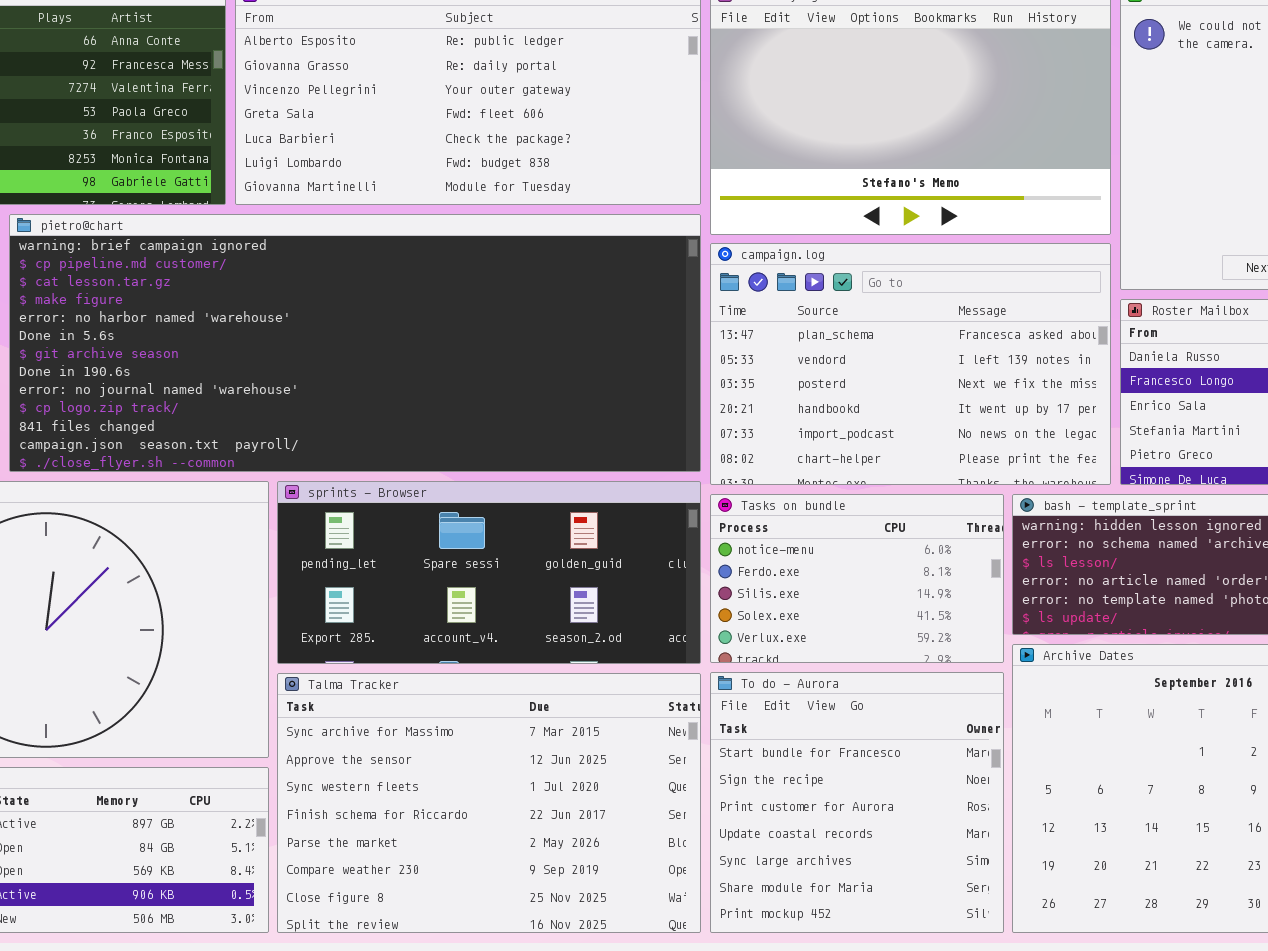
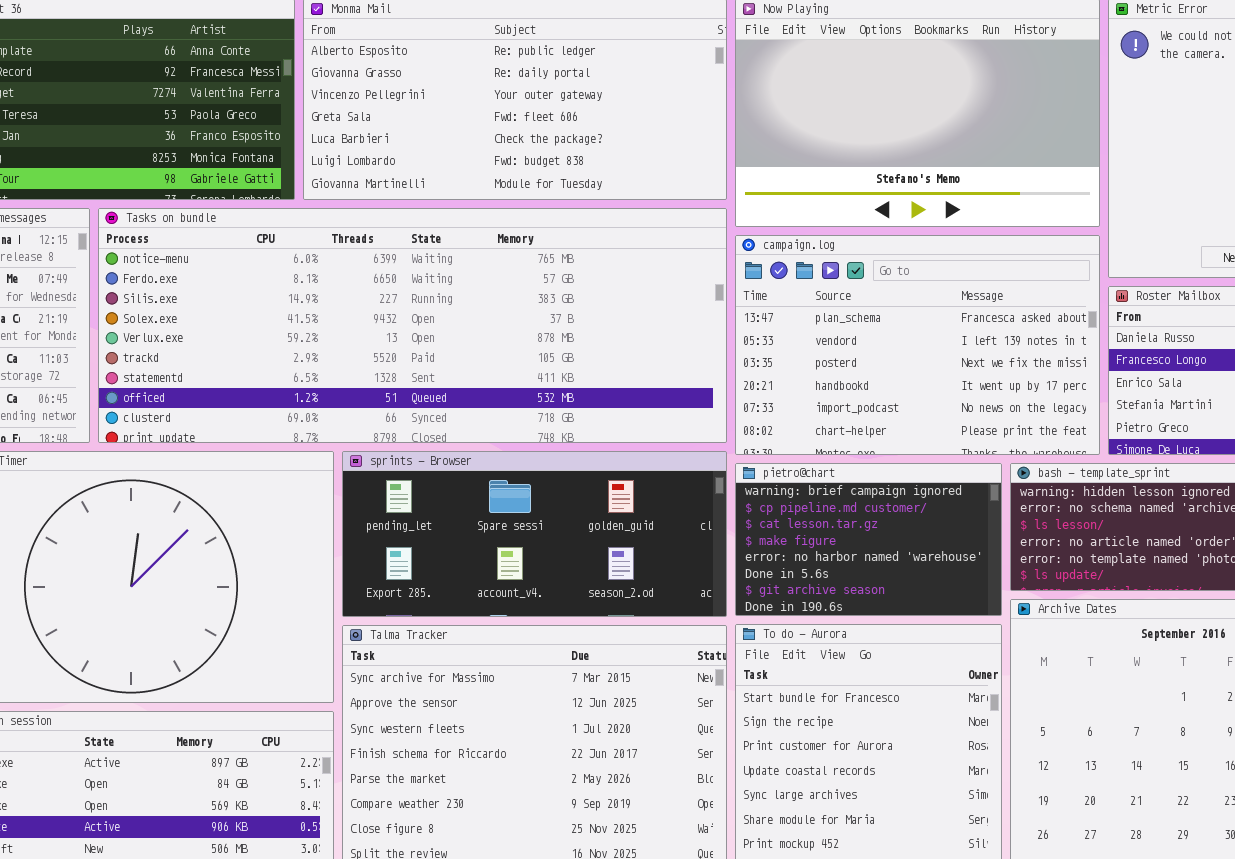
pietro@chart: [9,214,701,472] -> [735,463,1002,616], moved, resized
Tasks on bundle: [710,494,1004,663] -> [98,208,727,443], moved, resized

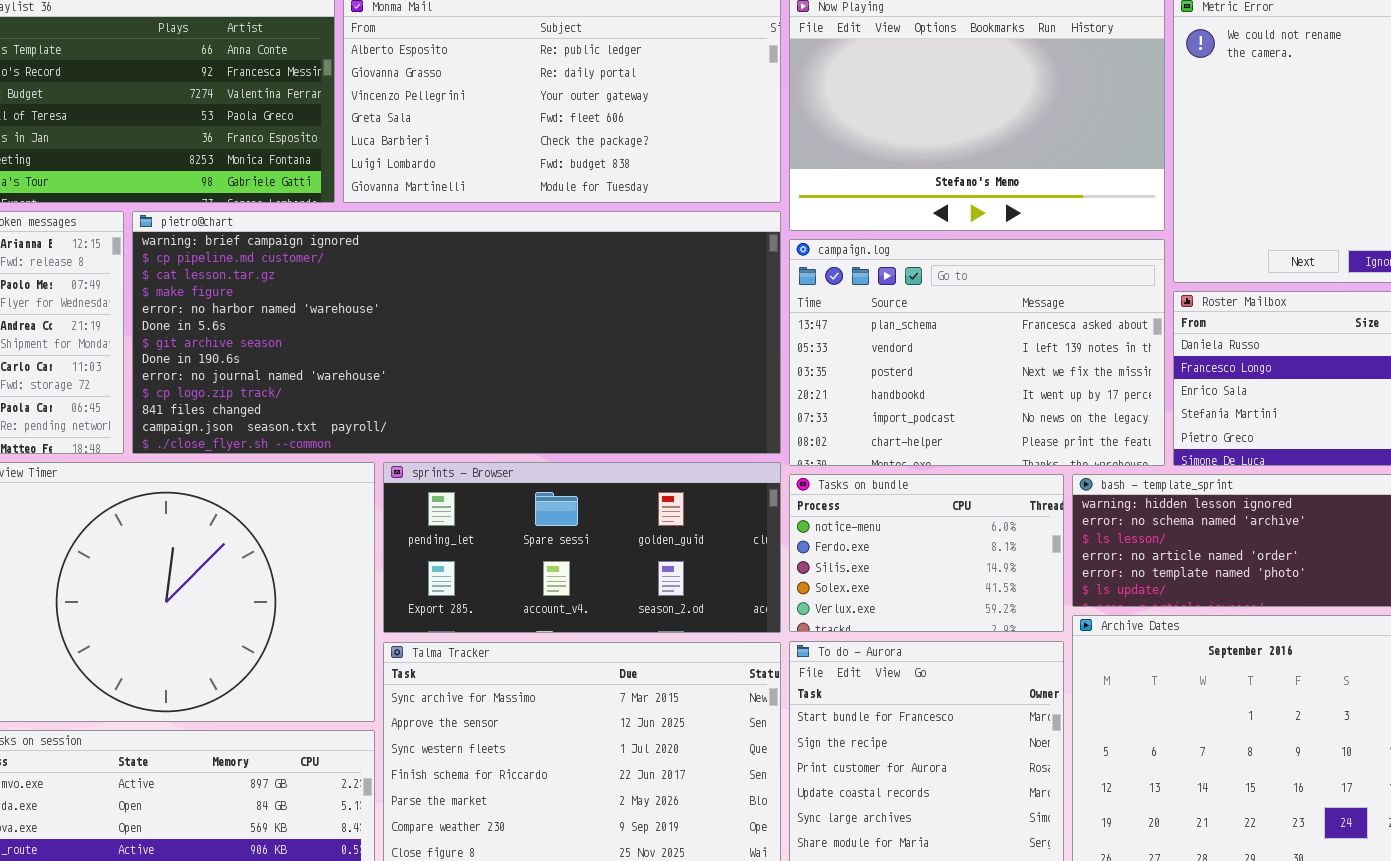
Tasks on bundle: [98,208,727,443] -> [789,474,1064,632], moved, resized
pietro@chart: [735,463,1002,616] -> [132,211,781,454], moved, resized

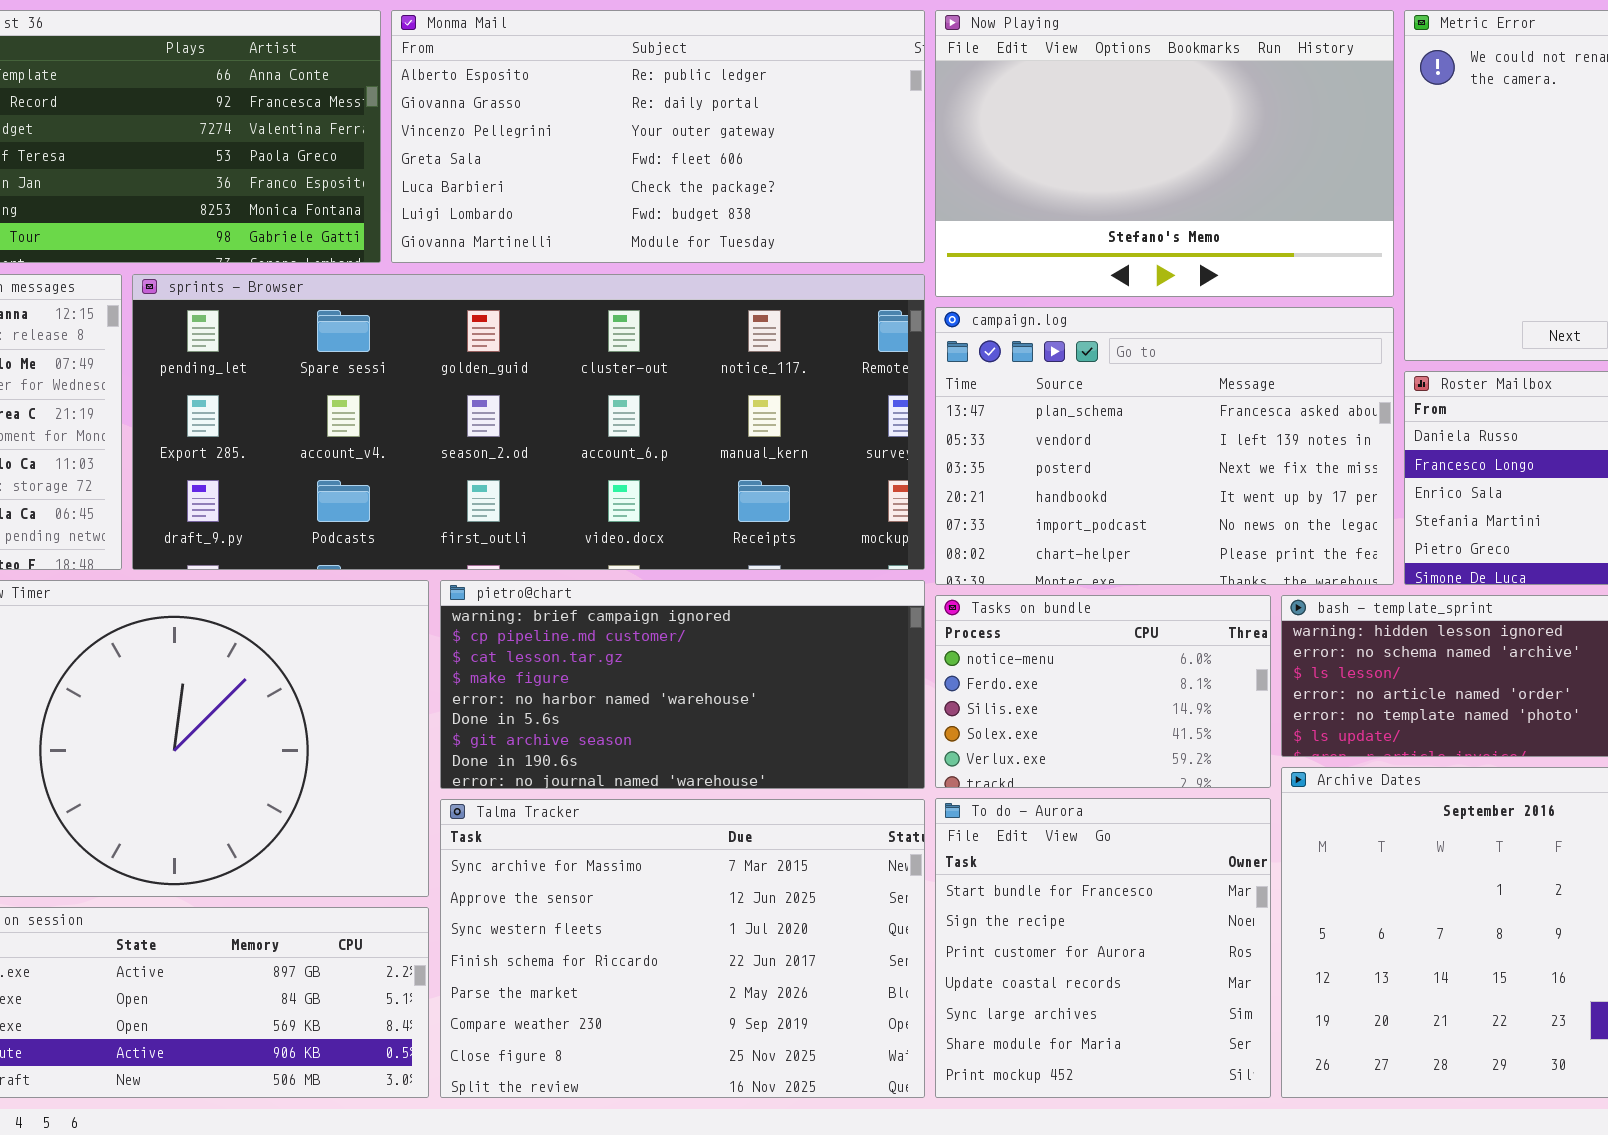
pietro@chart: [132,211,781,454] -> [440,580,925,789], moved, resized
sprints - Browser: [383,462,781,633] -> [132,274,925,570], moved, resized

